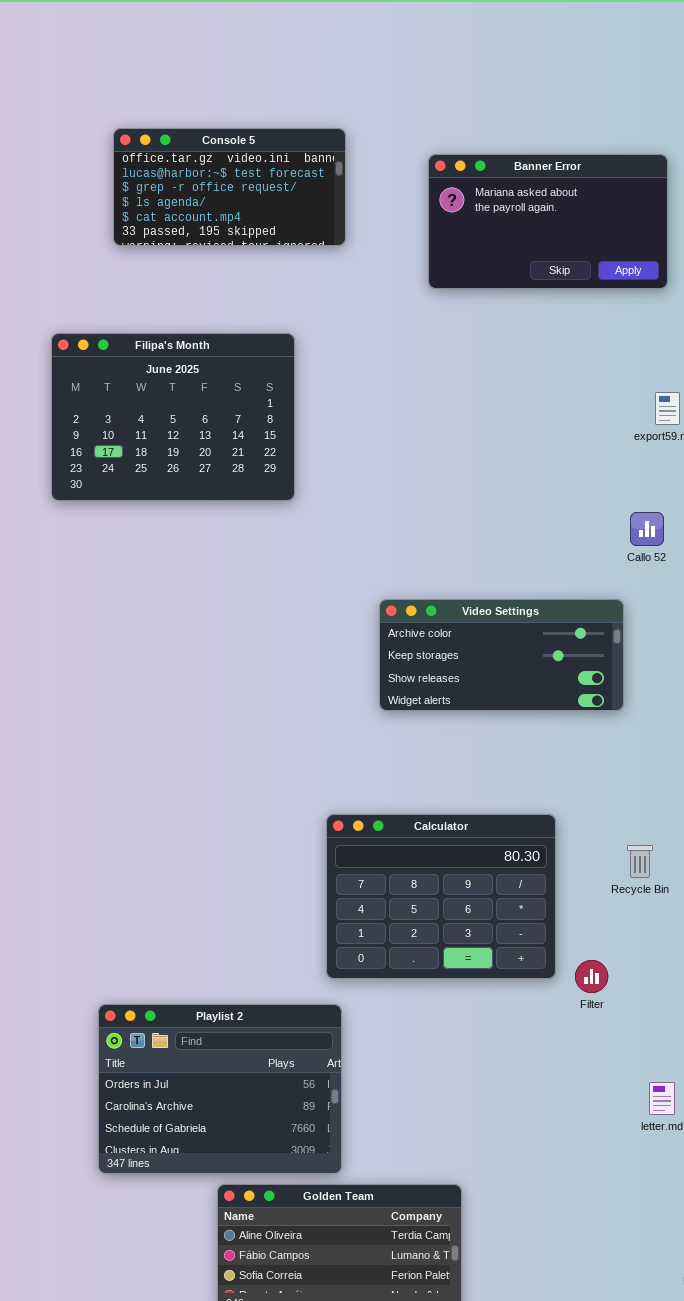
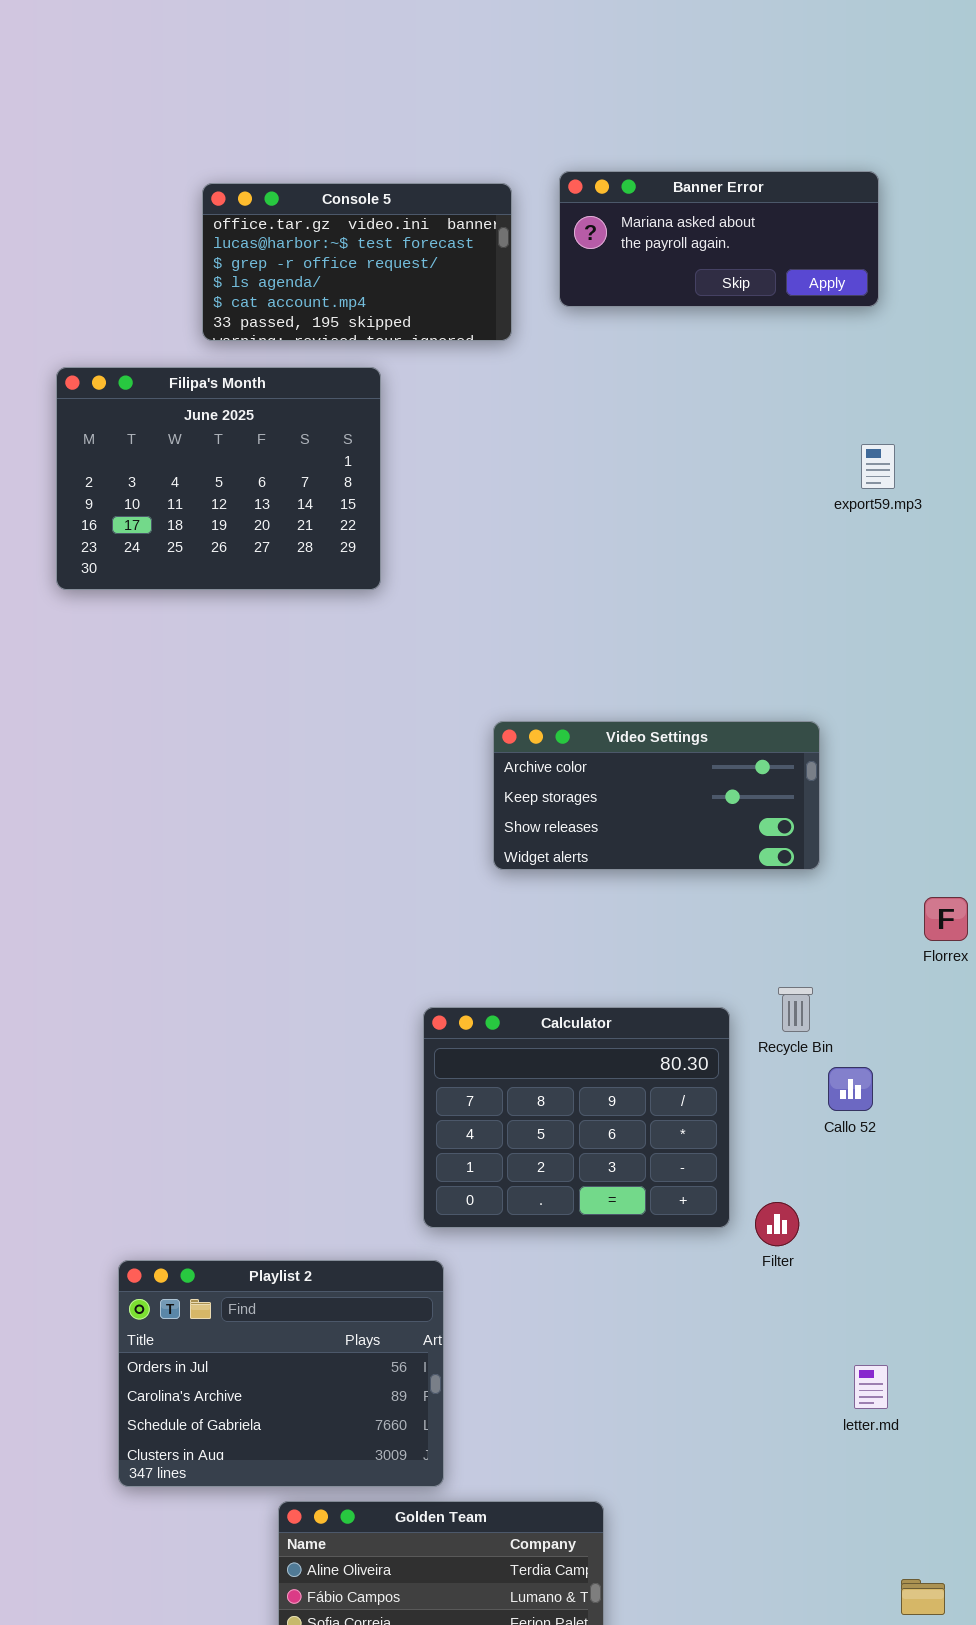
Console 5: [113,128,346,246] -> [202,183,512,341], moved
Banner Error: [428,154,668,289] -> [559,171,879,307], resized
Callo 52: [630,512,664,546] -> [828,1067,873,1111], moved
Recycle Bin: [627,845,653,878] -> [778,987,813,1032], moved

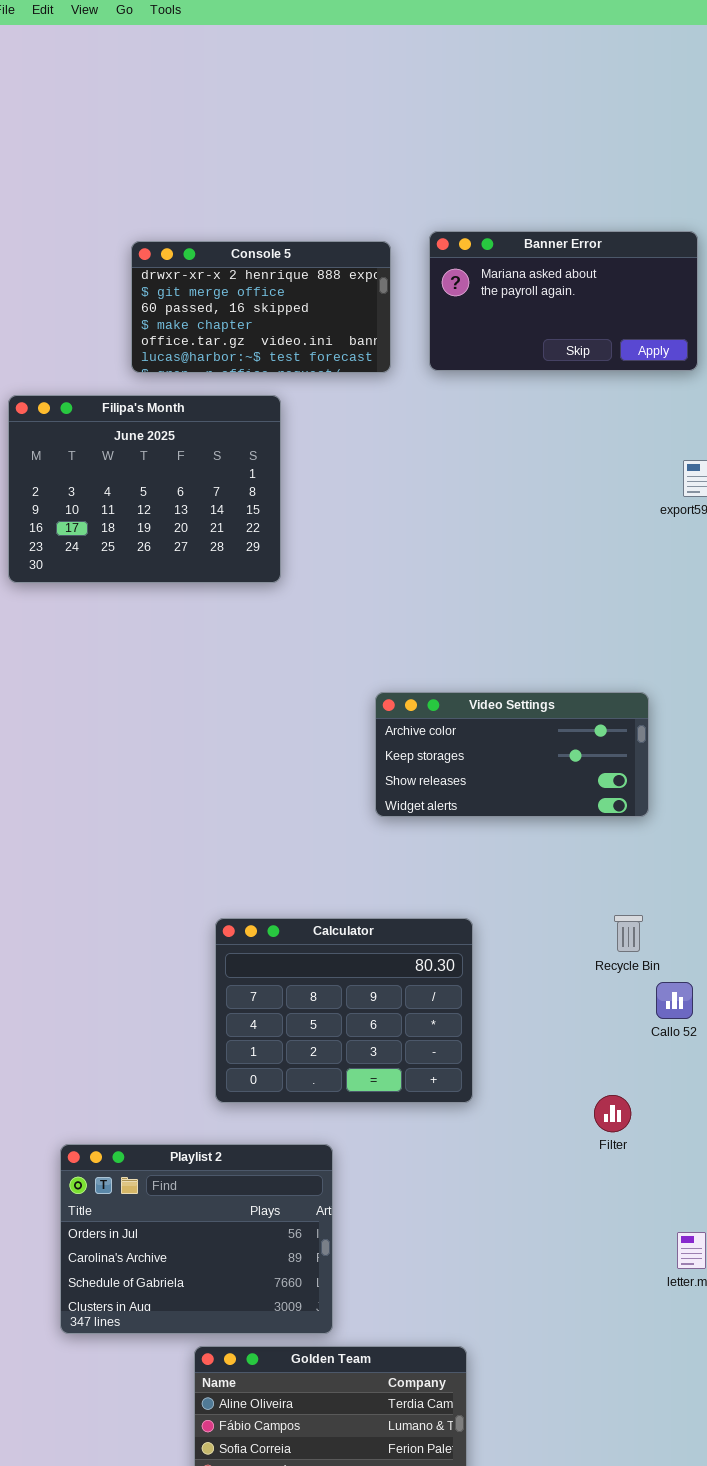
Banner Error: [559,171,879,307] -> [429,231,698,371], resized
Console 5: [202,183,512,341] -> [131,241,391,373], scrolled up 4 rows
Calculator: [423,1007,730,1228] -> [215,918,473,1103], moved

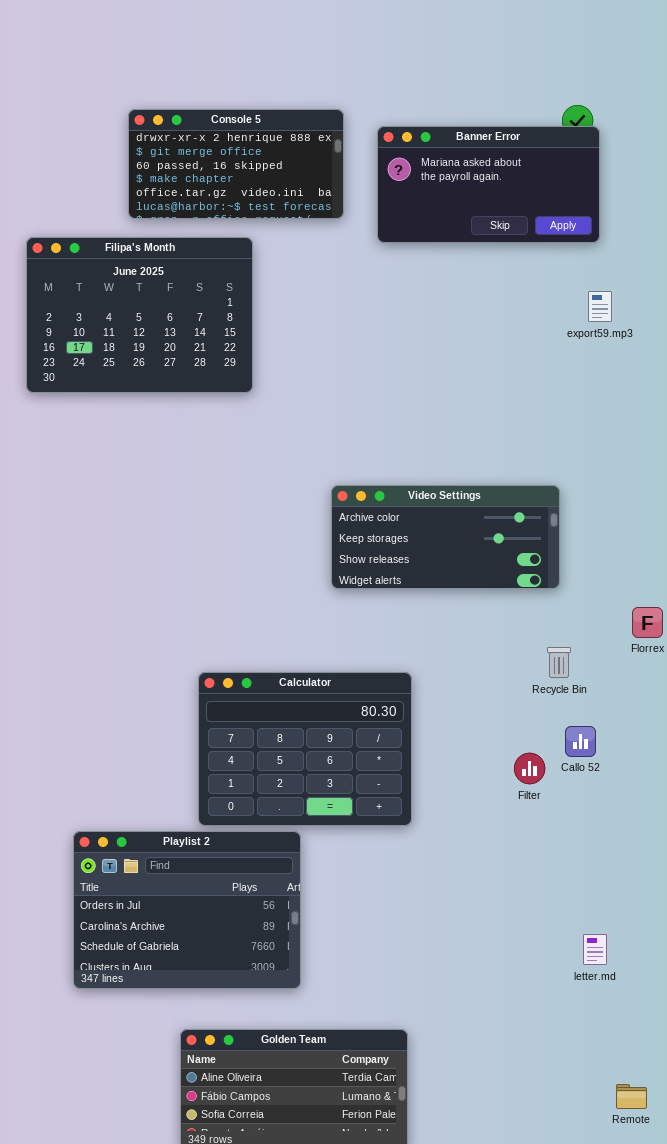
Banner Error: [429,231,698,371] -> [377,126,600,243], moved
Recycle Bin: [614,915,643,952] -> [547,647,571,678], moved
Filter: [594,1095,631,1132] -> [514,753,545,784], moved
Playlist 2: [60,1144,333,1334] -> [73,831,301,989], moved

